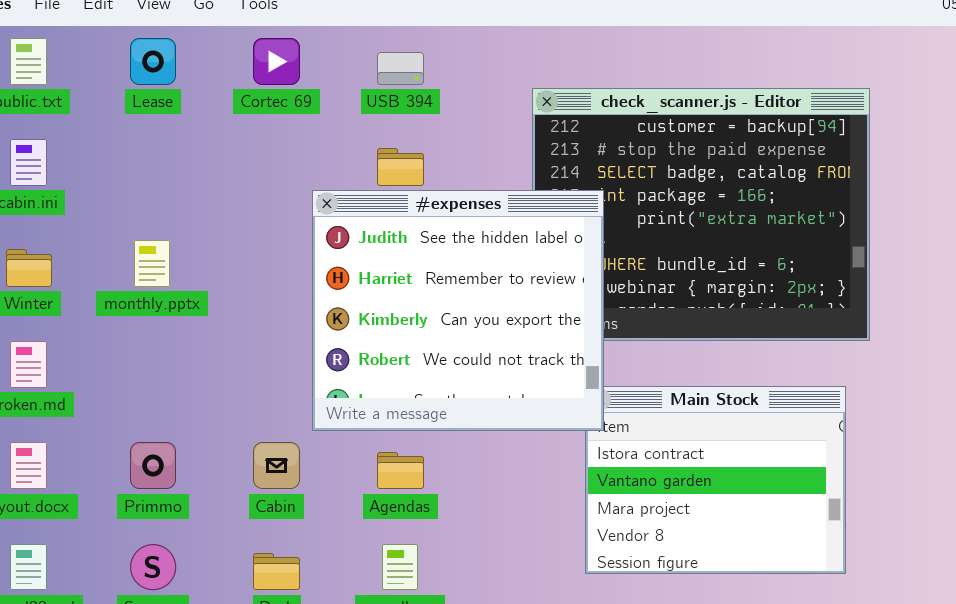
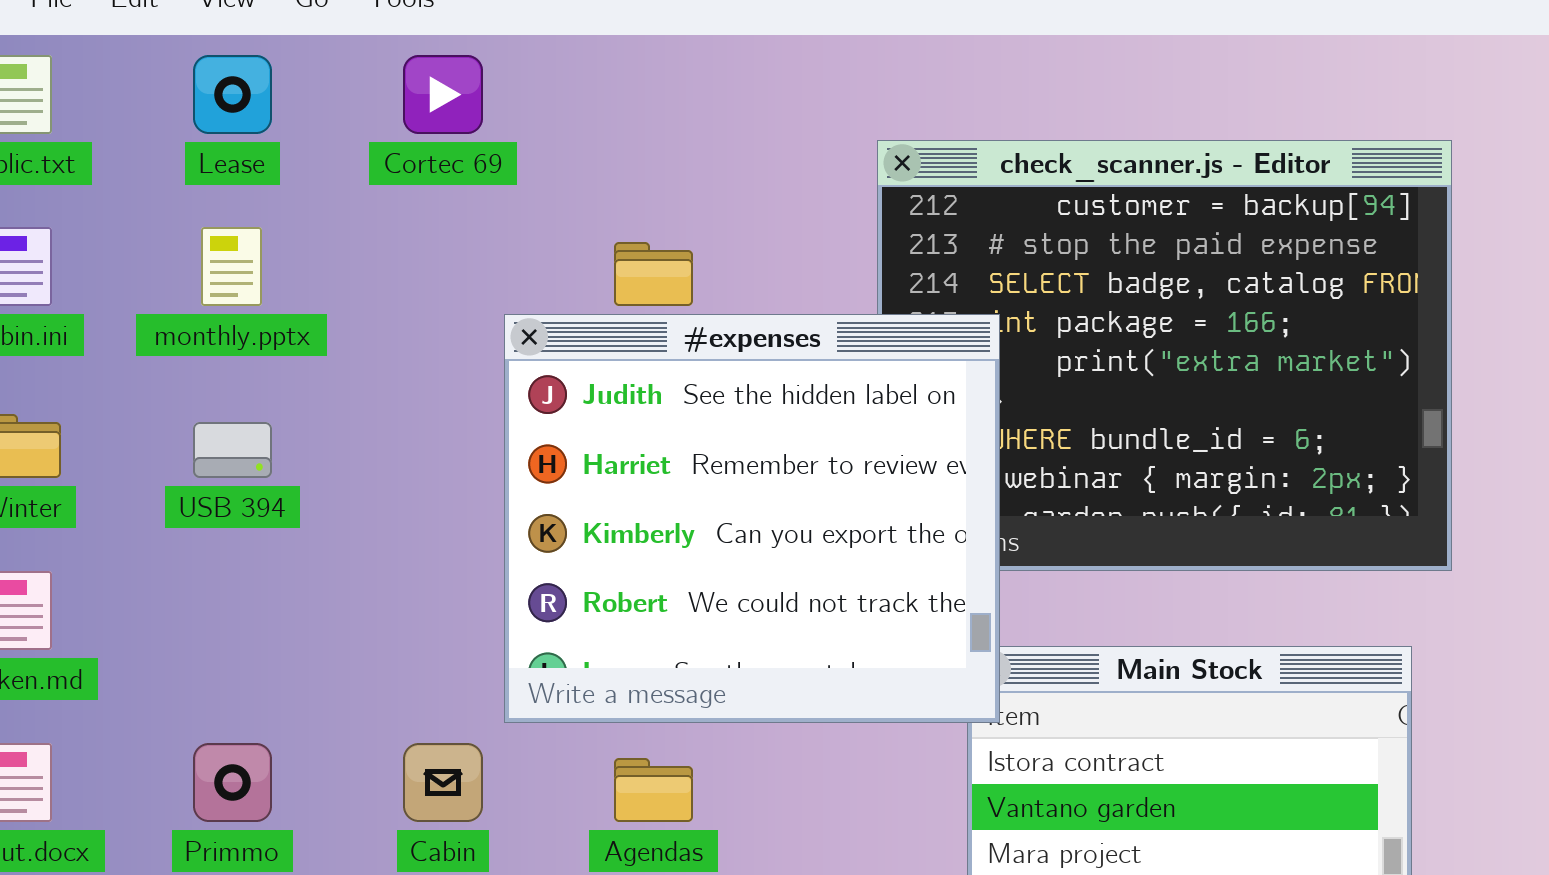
USB 394: [377,52,424,85] -> [193,422,272,478], moved
monthly.pptx: [134,240,170,287] -> [201,227,262,306], moved

